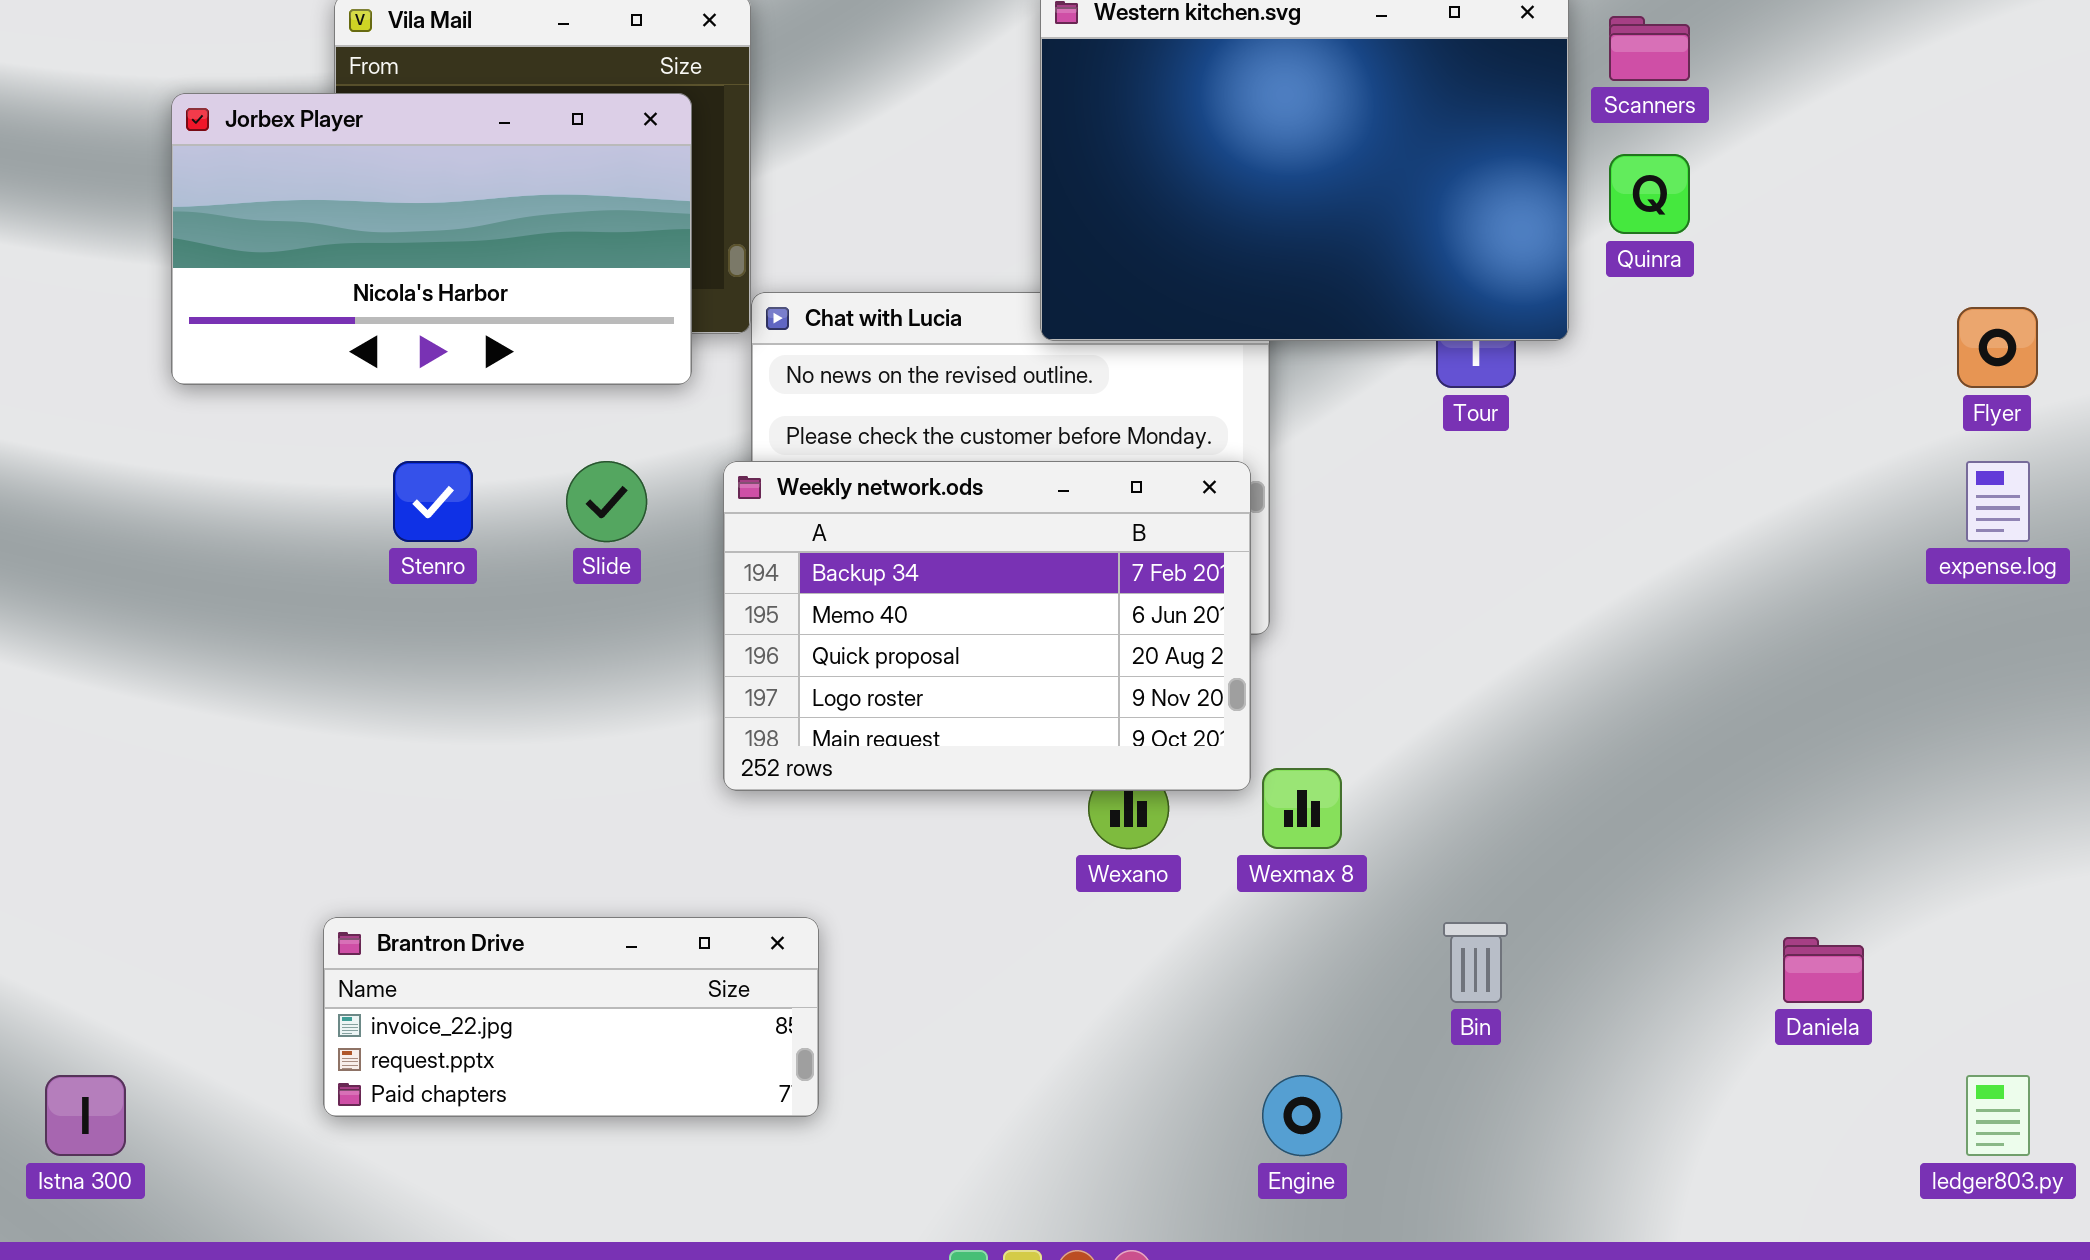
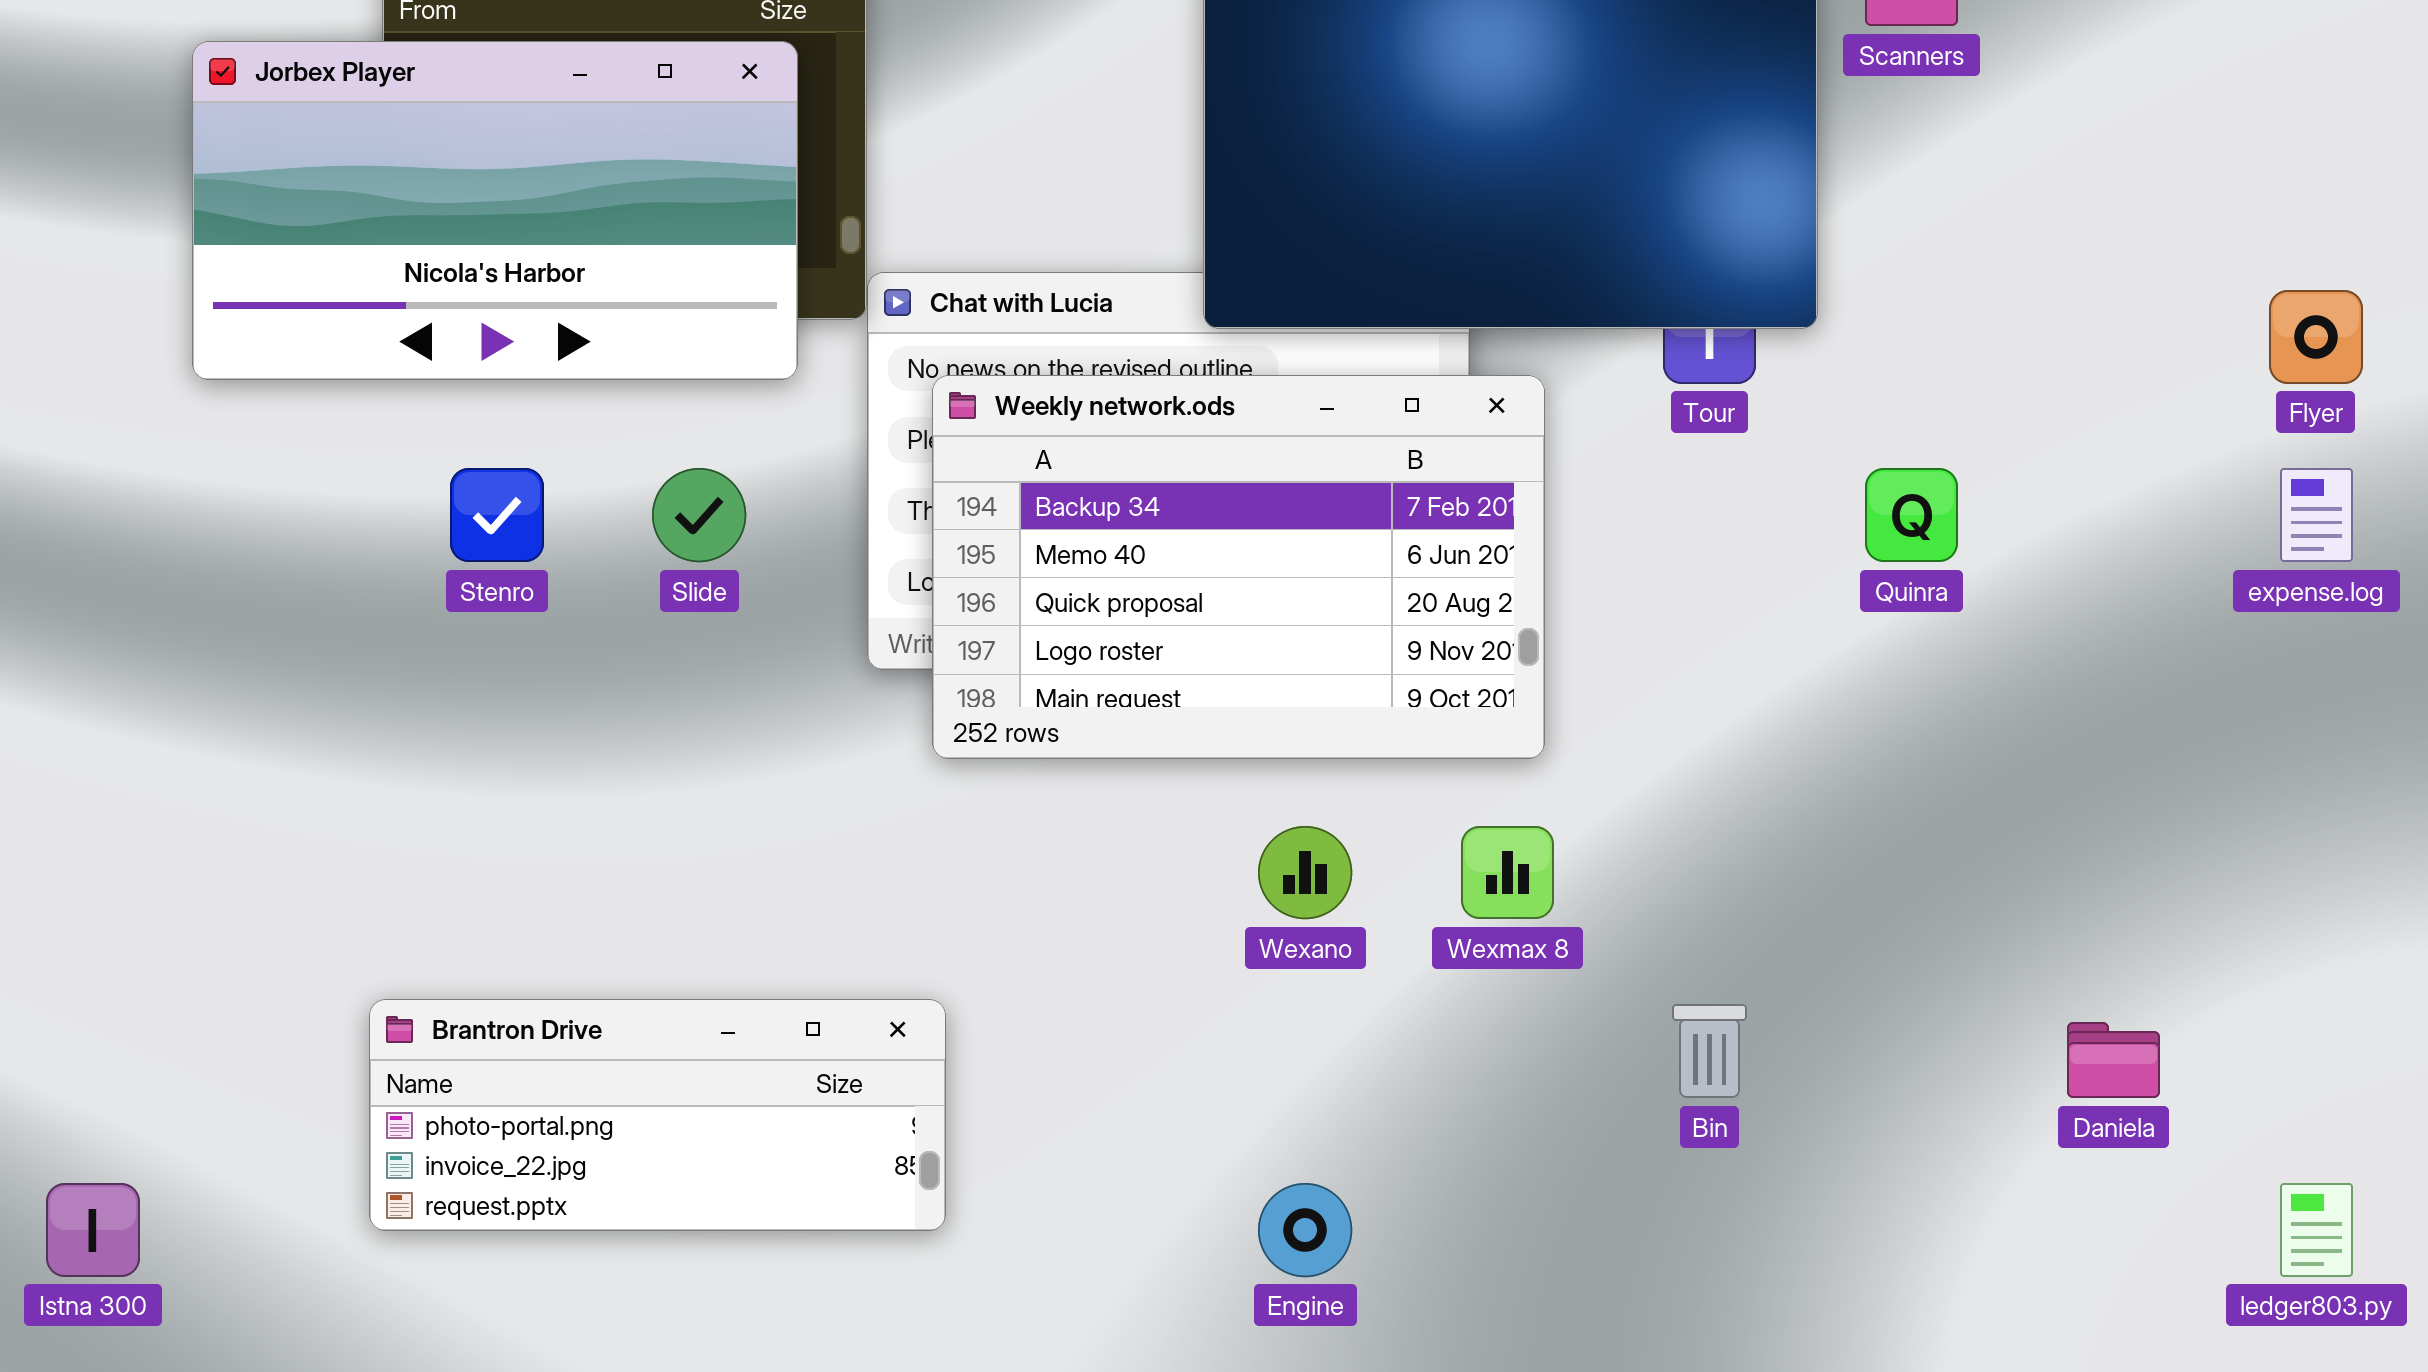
Quinra: [1609,154,1690,234] -> [1865,468,1958,562], moved
Weekly network.ods: [723,461,1251,791] -> [932,375,1545,759], moved
Brantron Drive: [323,917,819,1117] -> [369,999,946,1231], scrolled up 1 row
Engine: [1262,1075,1342,1156] -> [1258,1183,1352,1277], moved

